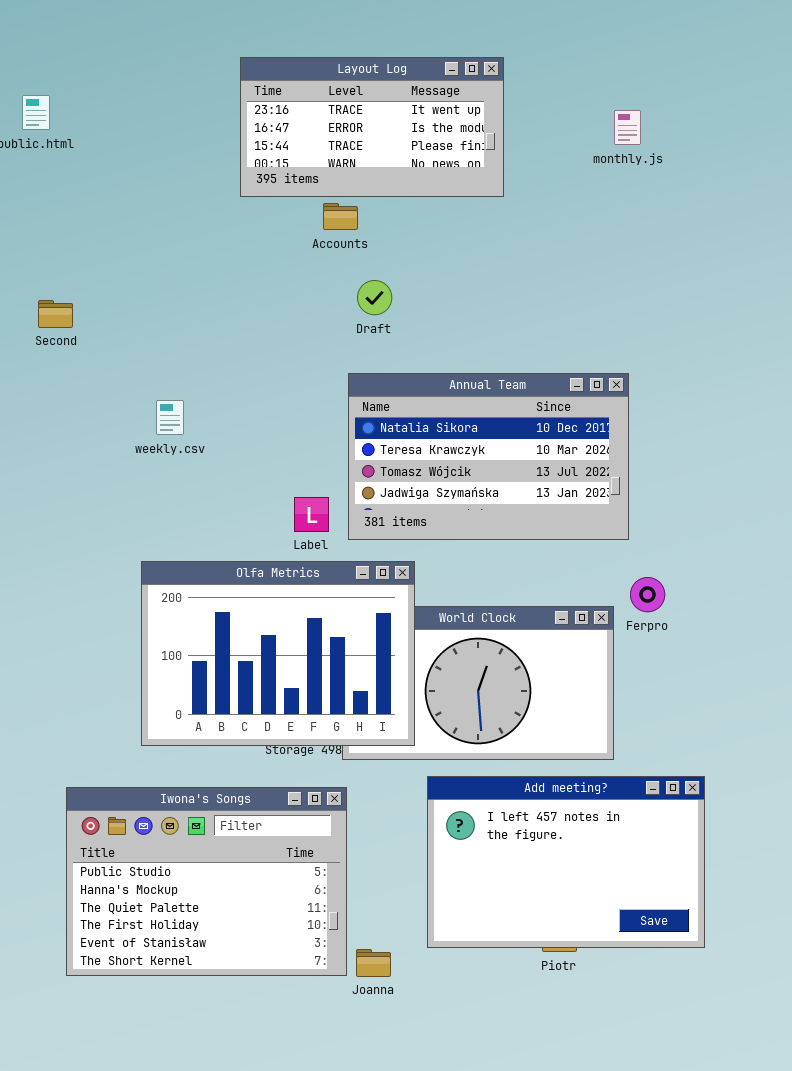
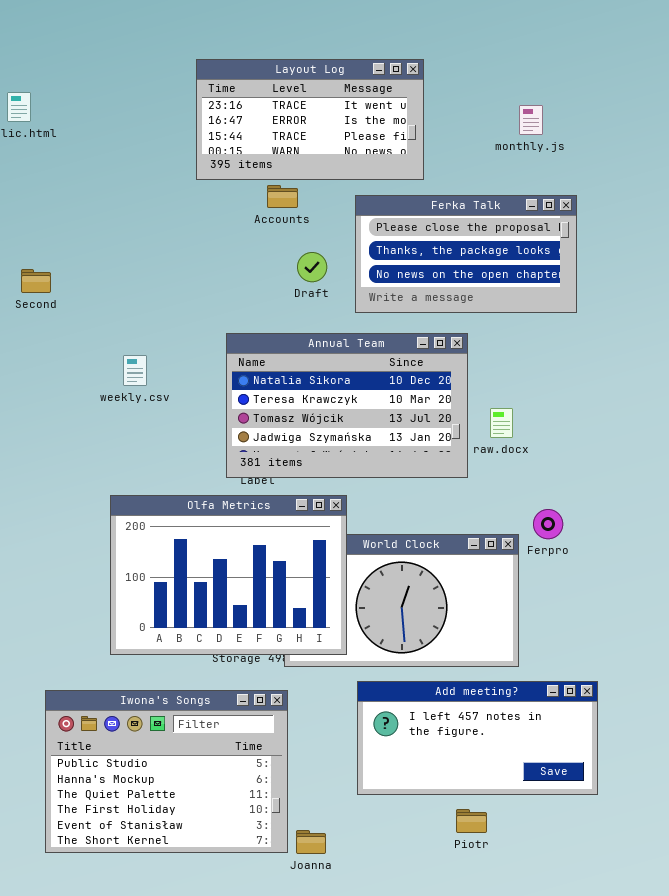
Ferka Talk: none -> [355,195,577,313], opened
Annual Team: [348,373,629,540] -> [226,333,468,478], moved
Add meeting?: [427,776,705,948] -> [357,681,598,795], resized

